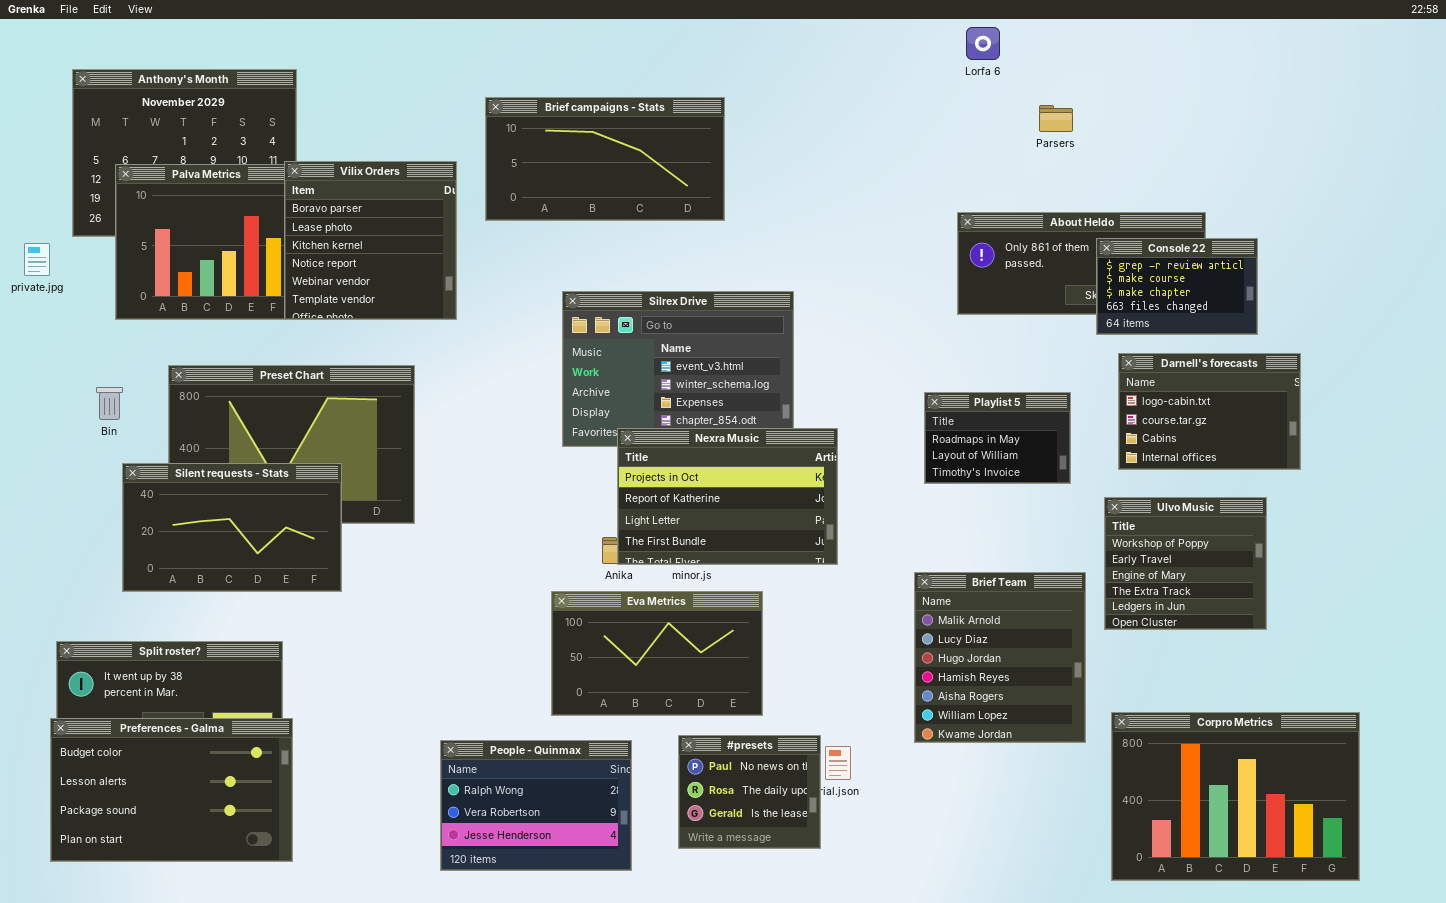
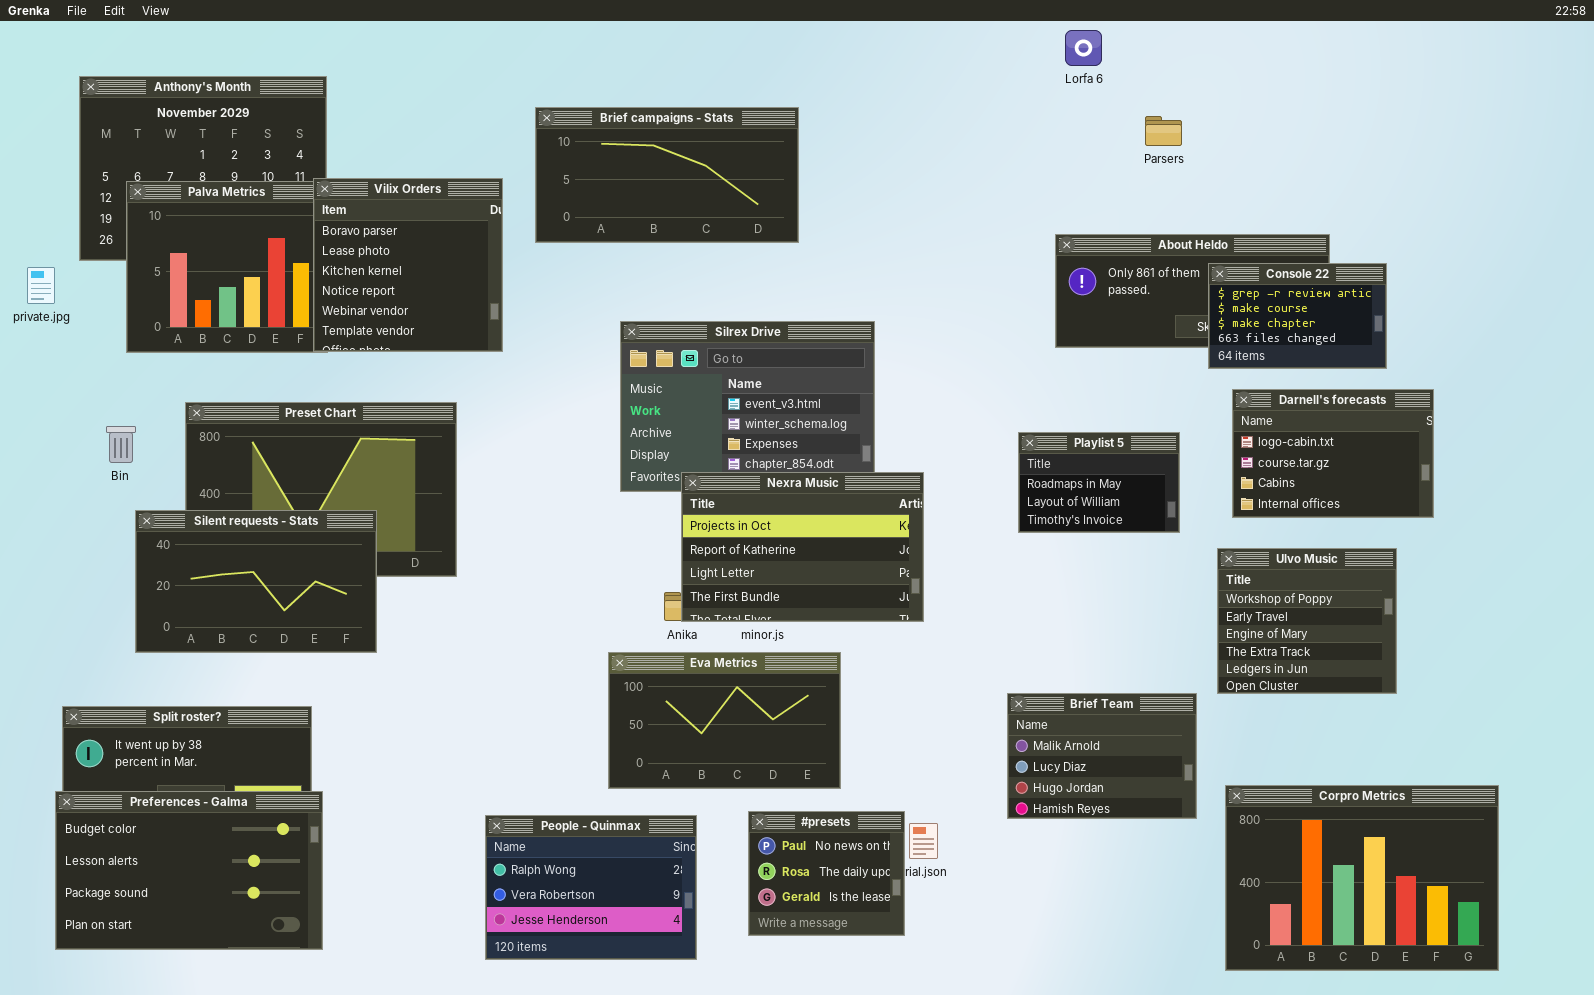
Brief Team: [914,572,1086,743] -> [1007,693,1197,819], resized

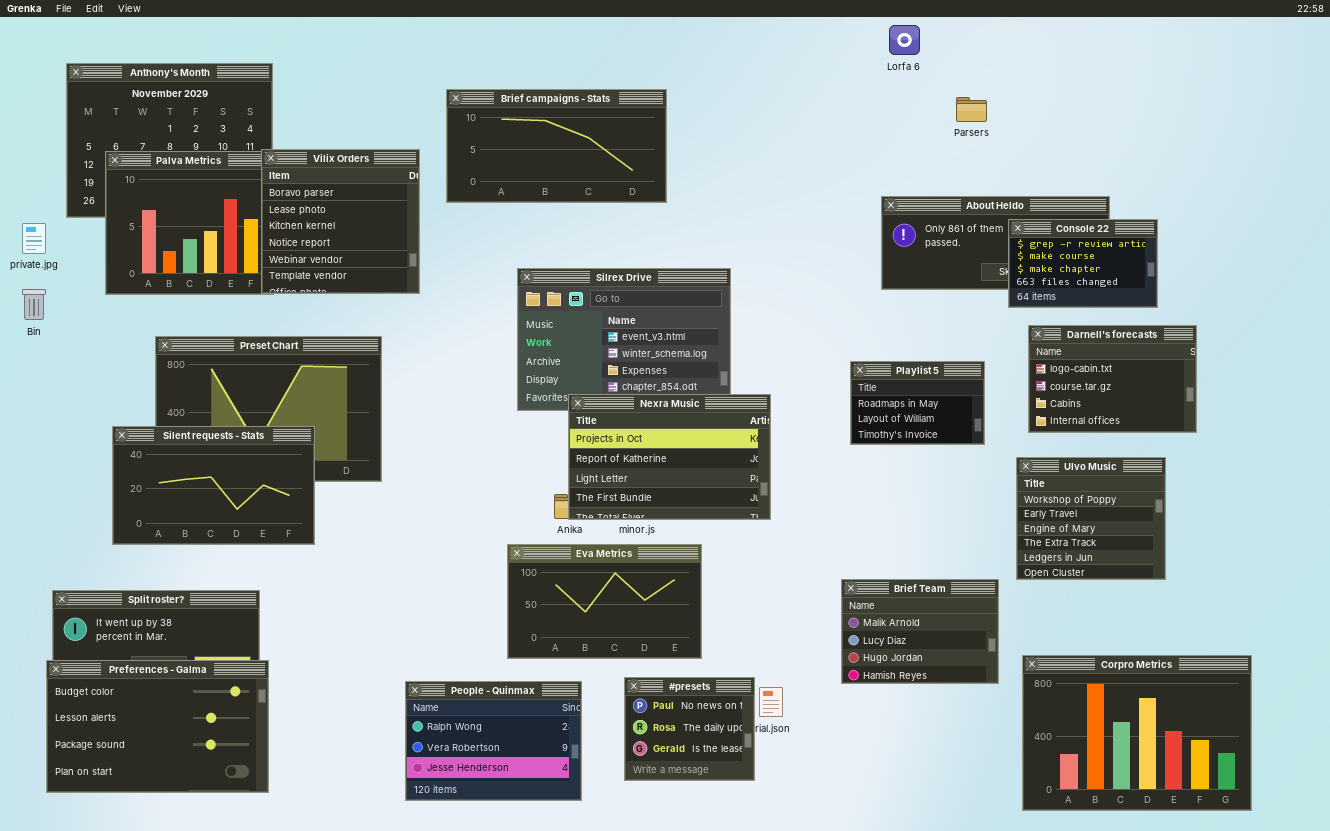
Bin: [106,426,136,463] -> [22,289,46,320], moved

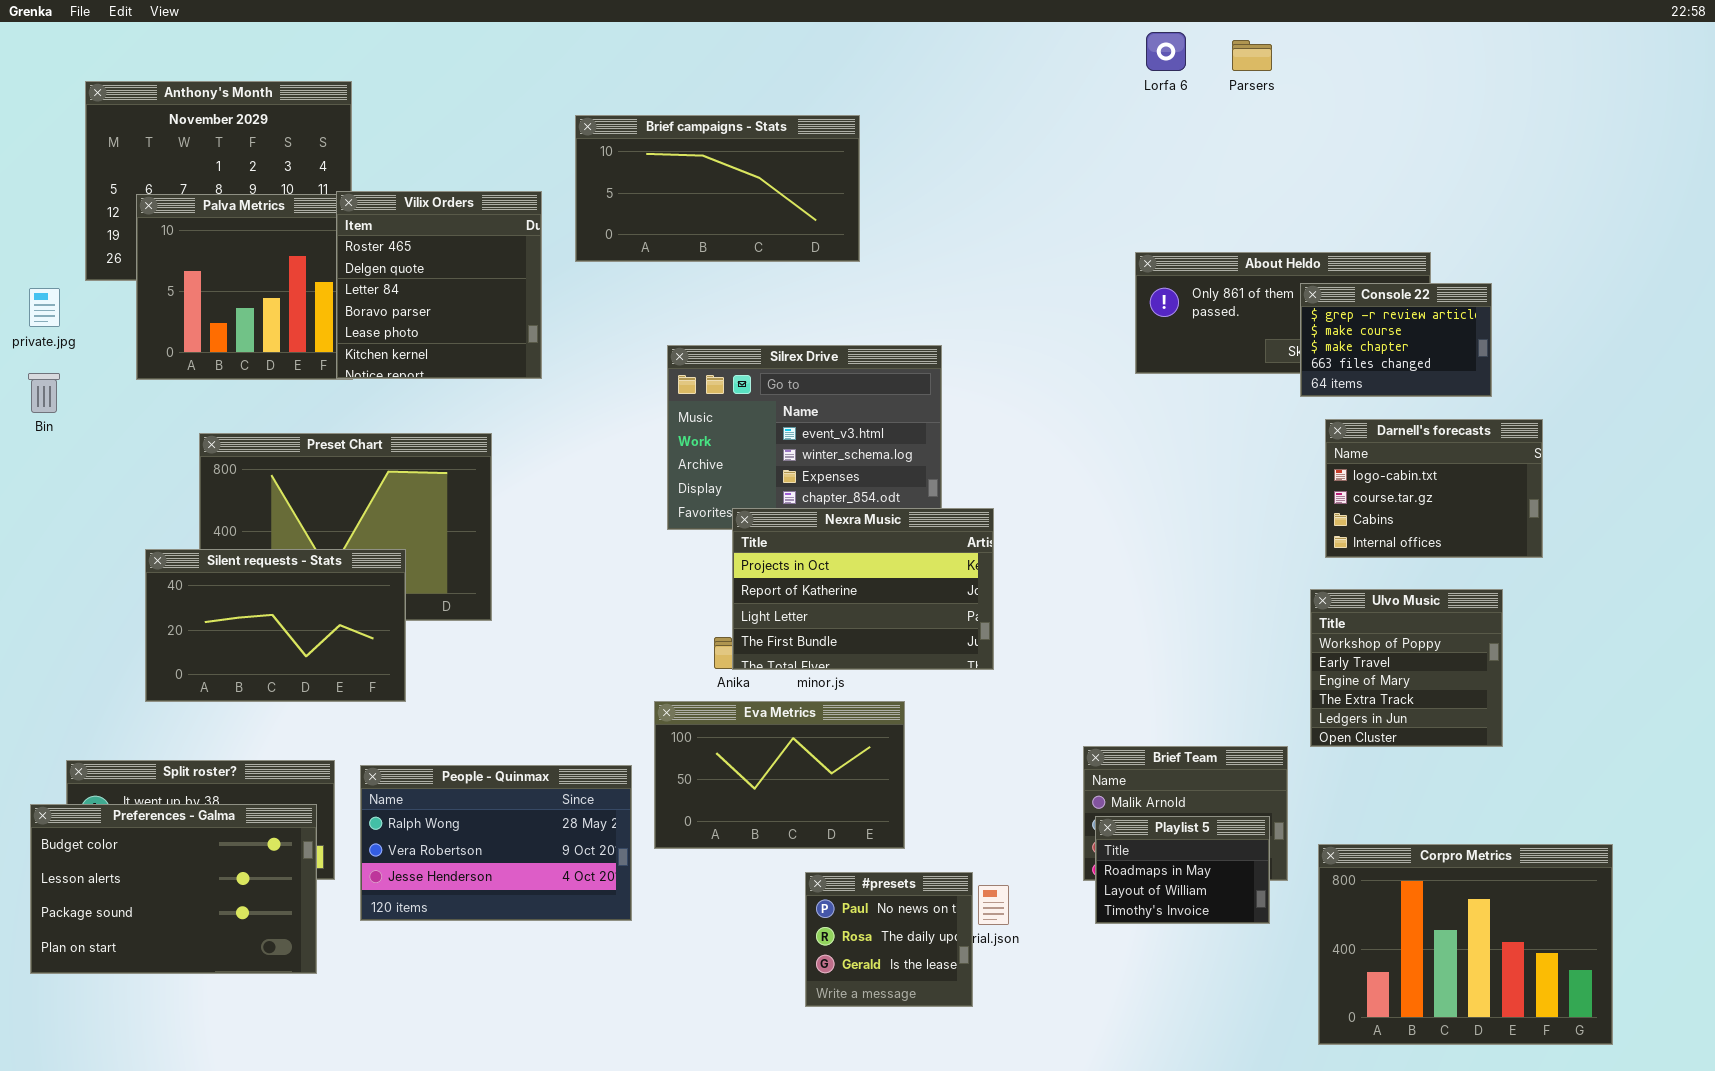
Parsers: [956,97,987,122] -> [1232,40,1272,71], moved
Vilix Orders: [261,149,420,294] -> [336,191,542,379], scrolled up 3 rows
Playlist 5: [850,361,985,445] -> [1095,816,1270,924], moved
Preferences - Galma: [46,660,269,793] -> [30,804,317,974], moved
People - Quinmax: [405,681,582,801] -> [360,765,632,921], moved, resized

